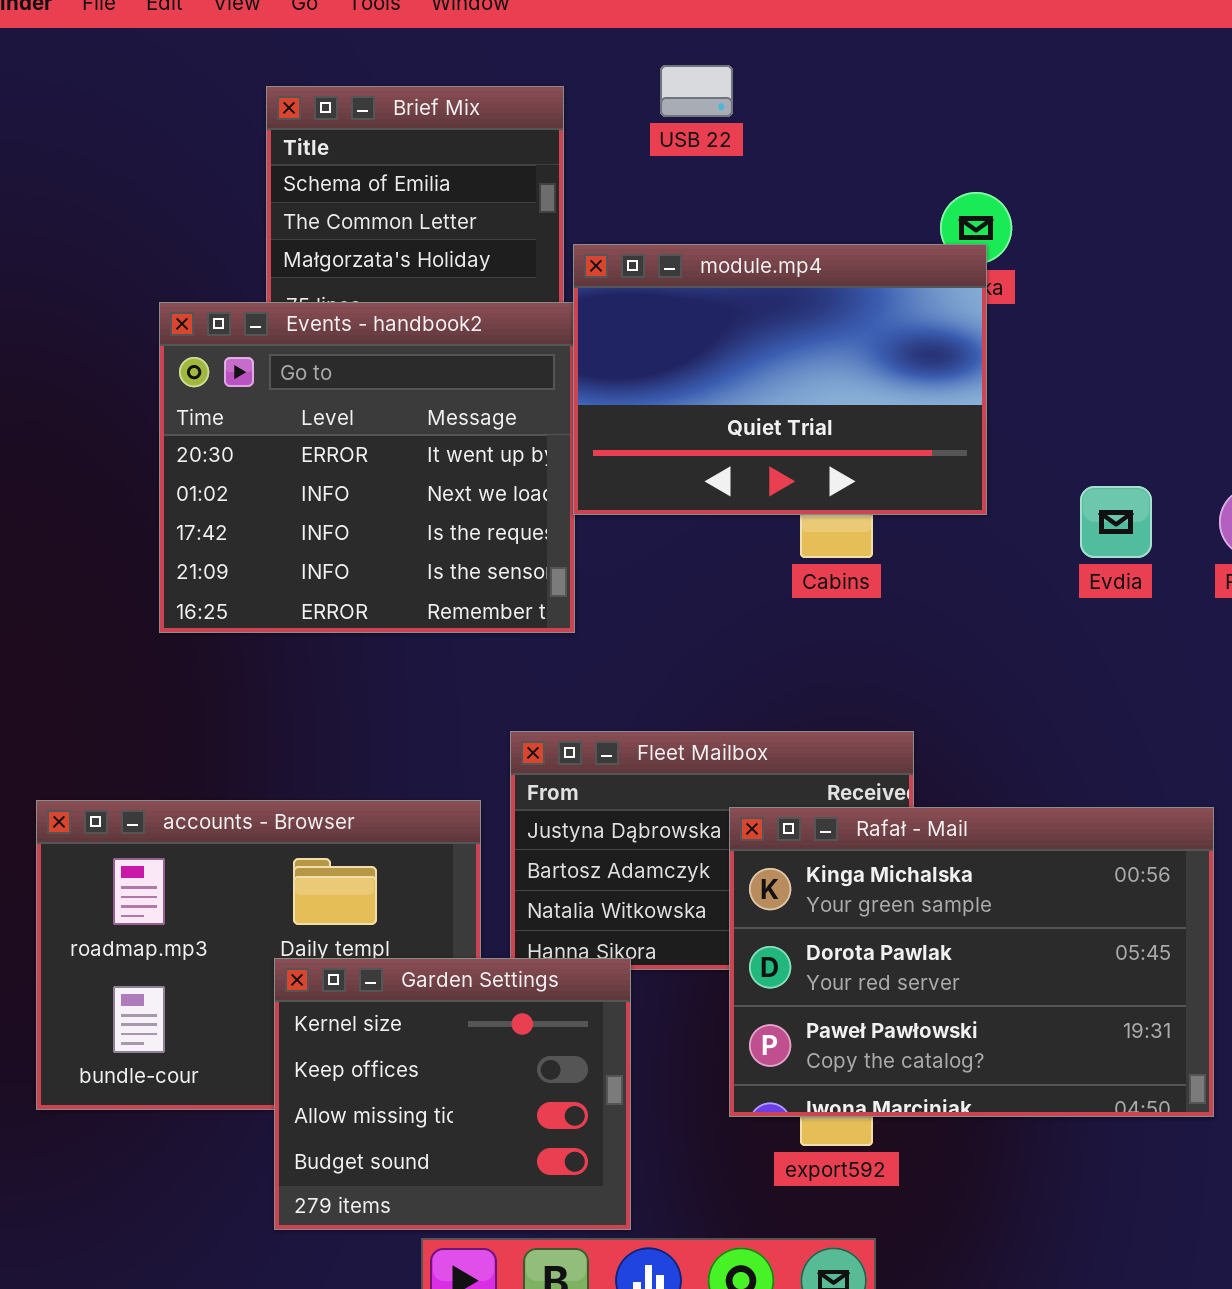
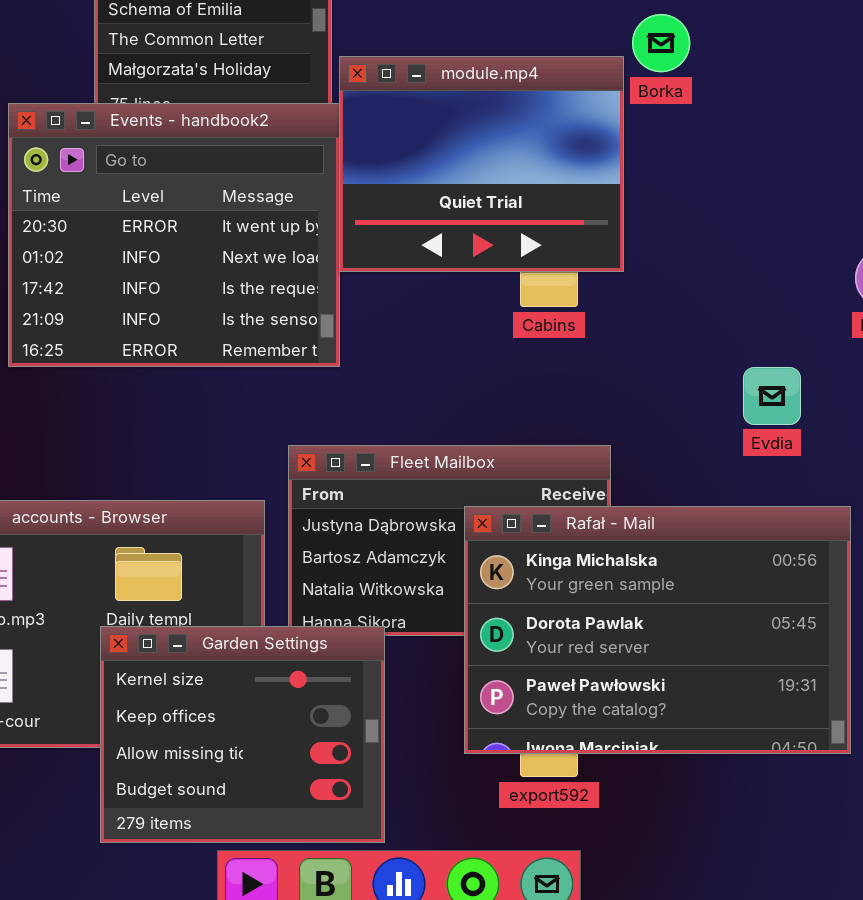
module.mp4: [573,244,987,515] -> [339,56,624,272], resized
Evdia: [1080,486,1152,558] -> [743,367,801,425], moved

